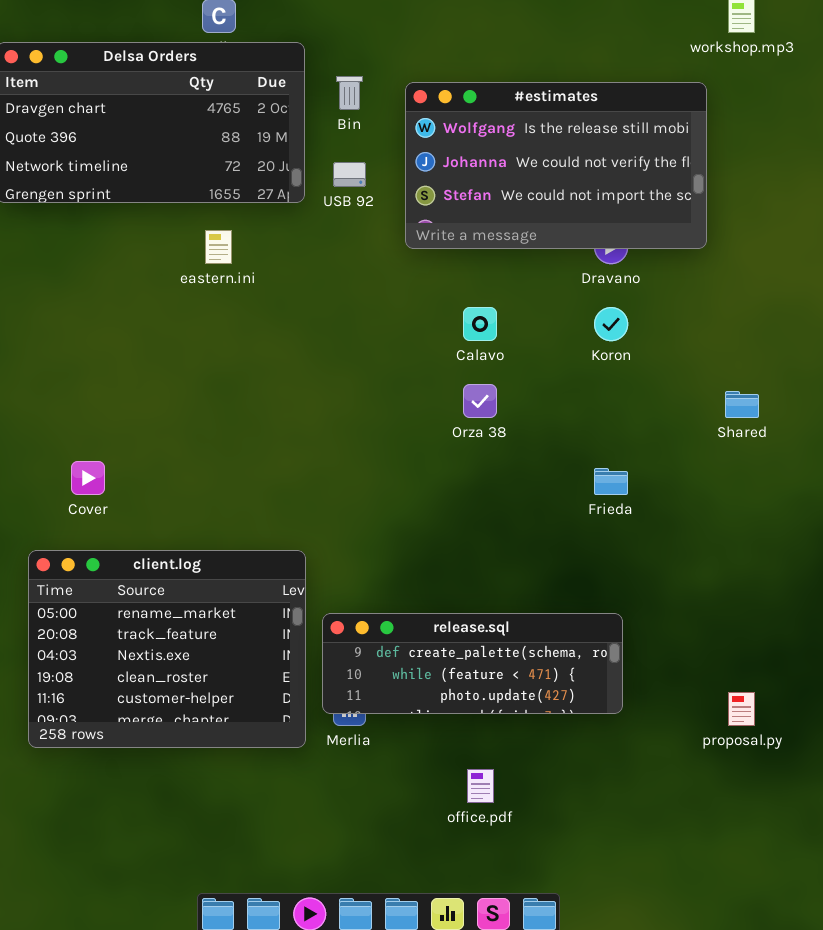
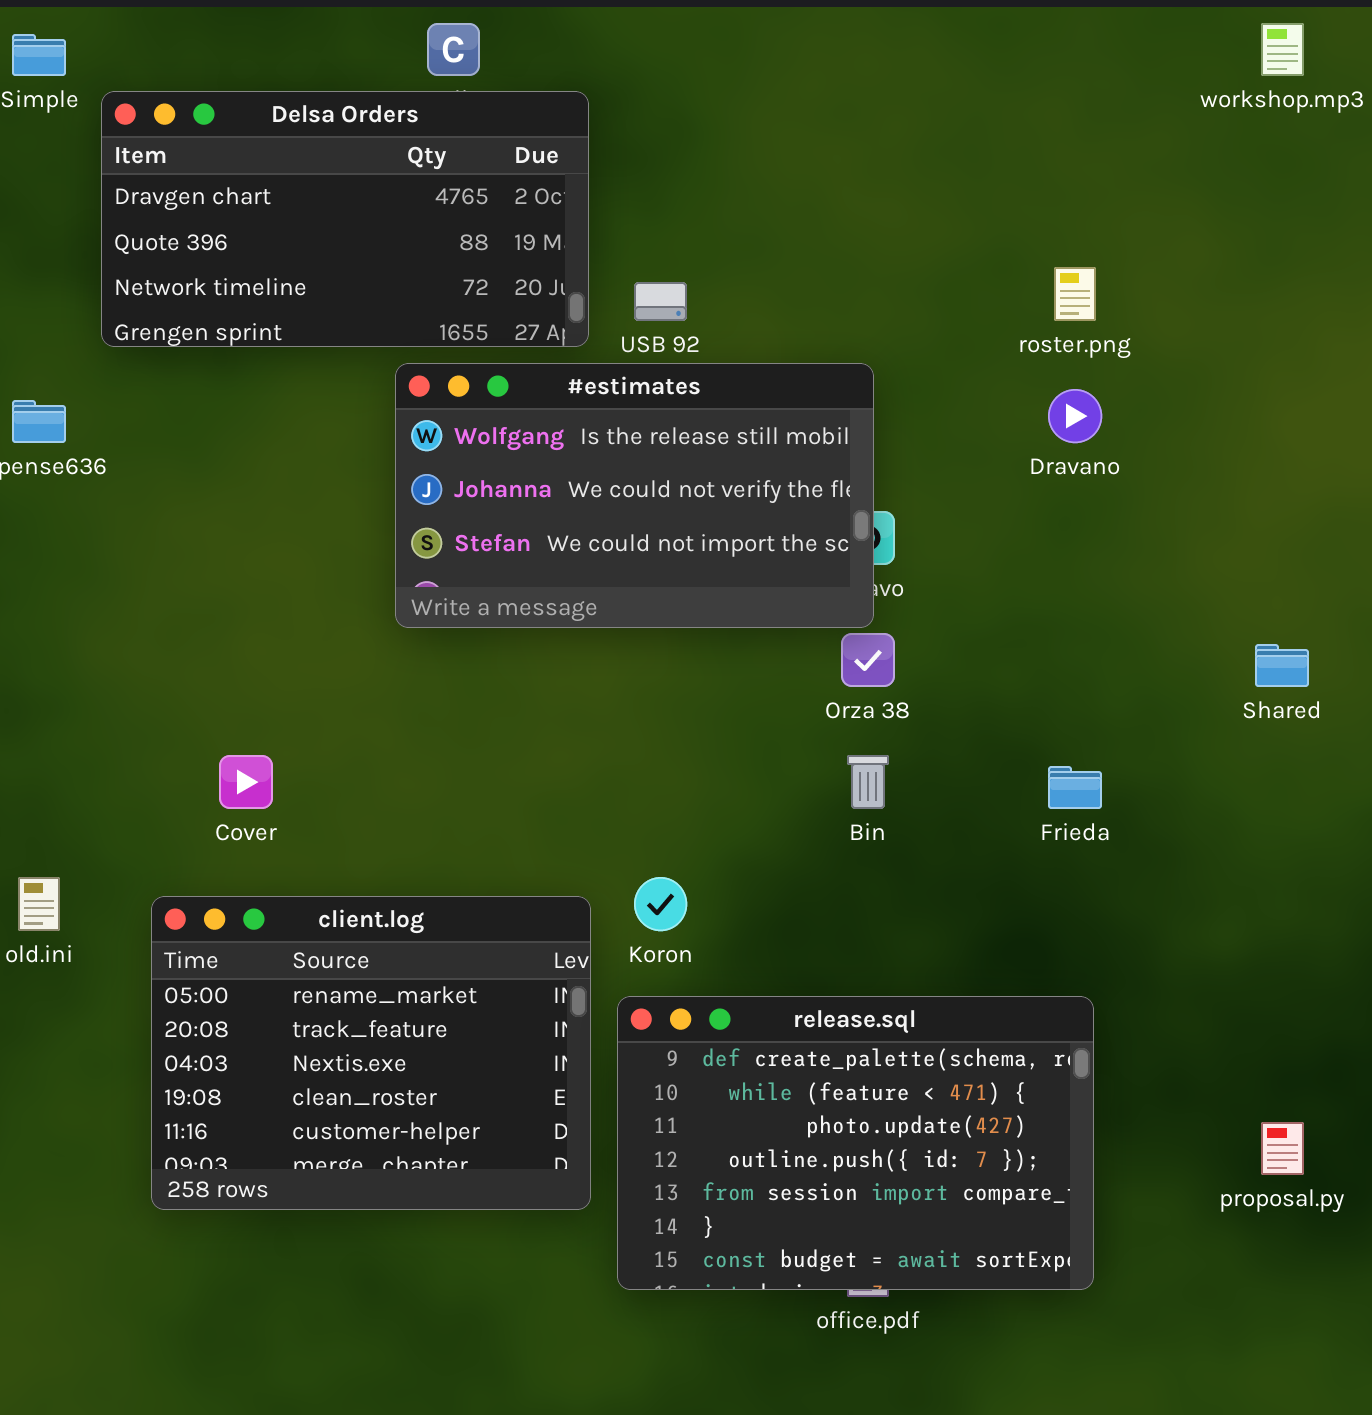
Bin: [336,76,363,110] -> [847,755,889,809], moved
#estimates: [405,82,707,249] -> [395,363,874,628], moved
Koron: [594,307,628,341] -> [634,877,687,931], moved
release.sql: [322,613,623,714] -> [617,996,1094,1290], resized

